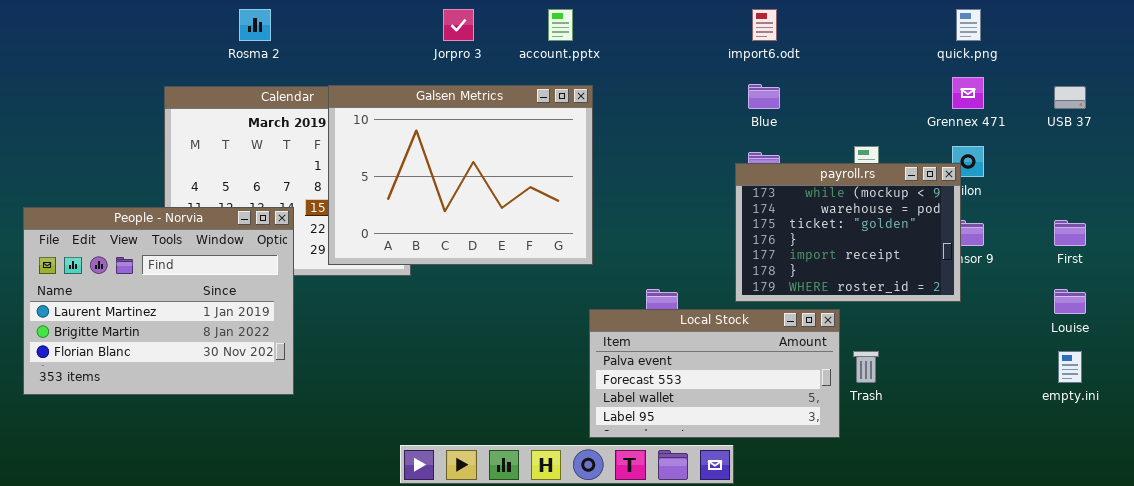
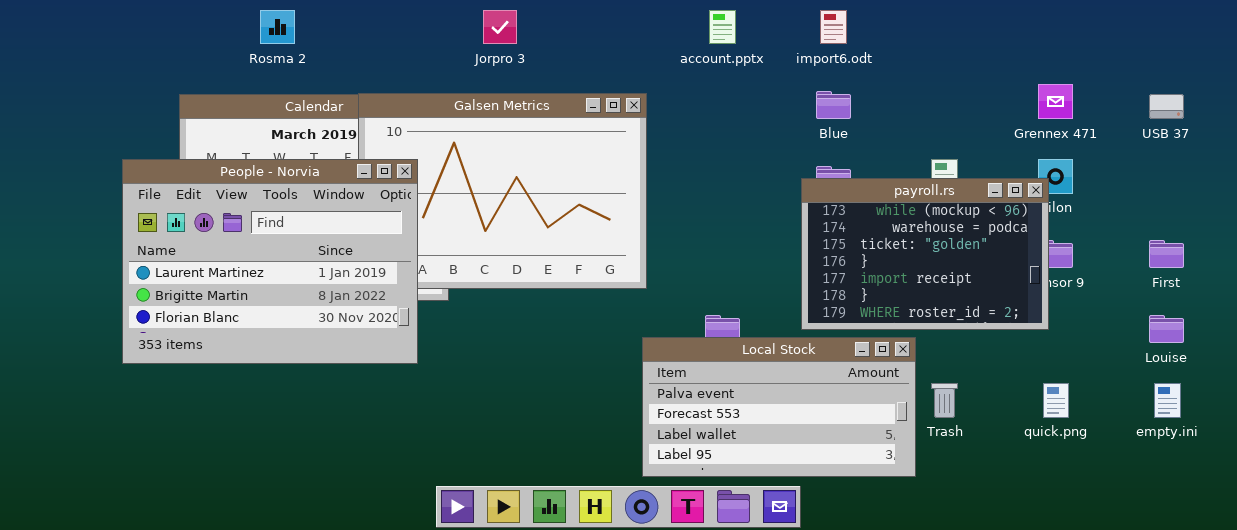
account.pptx: [548,9,573,41] -> [709,10,736,44], moved
quick.png: [956,9,981,41] -> [1043,383,1069,418], moved
People - Norvia: [23,207,294,395] -> [122,159,418,364], moved

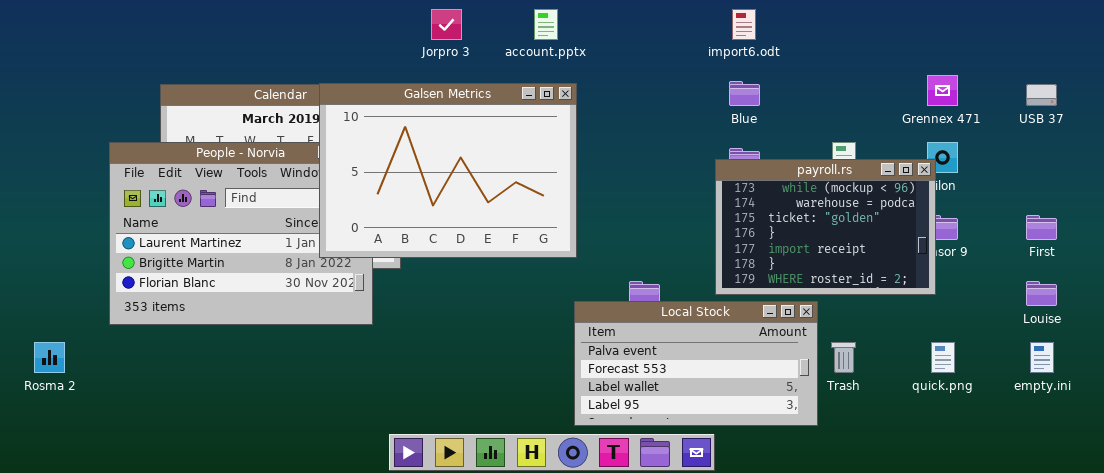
Rosma 2: [260,10,295,44] -> [34,342,65,373], moved
account.pptx: [709,10,736,44] -> [534,9,558,40], moved
Galsen Metrics: [358,93,647,289] -> [319,83,577,258], raised

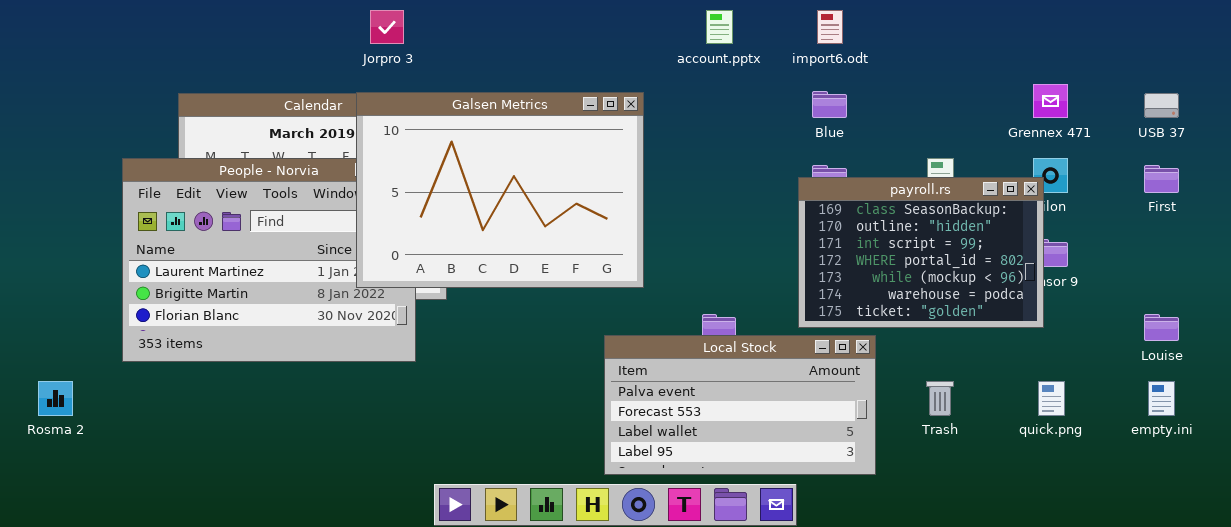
Jorpro 3: [431,9,462,40] -> [370,10,404,44], moved
account.pptx: [534,9,558,40] -> [706,10,733,44], moved
payroll.rs: [715,159,936,295] -> [798,177,1044,328], scrolled up 4 rows
First: [1026,215,1057,240] -> [1144,165,1179,193], moved
Local Stock: [574,301,818,426] -> [604,335,876,475], moved

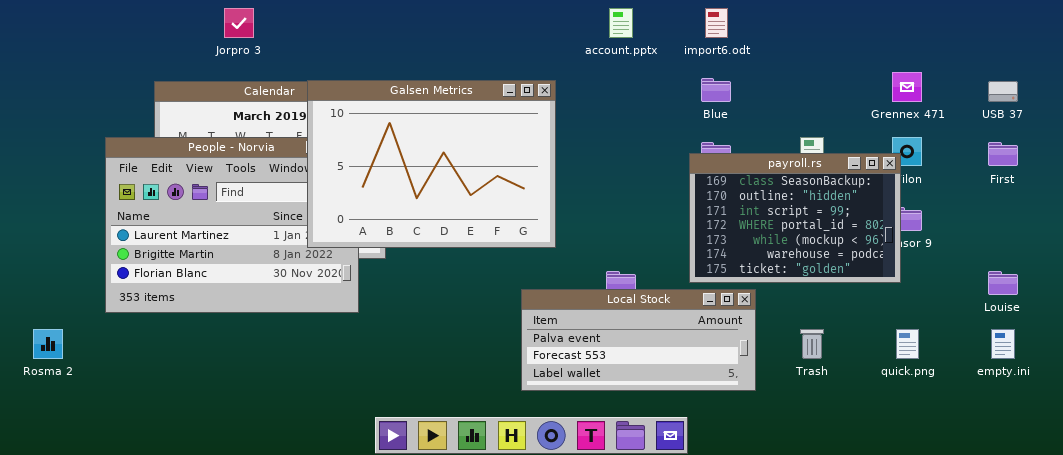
Jorpro 3: [370,10,404,44] -> [224,8,254,38], moved
Local Stock: [604,335,876,475] -> [521,289,756,391], resized

